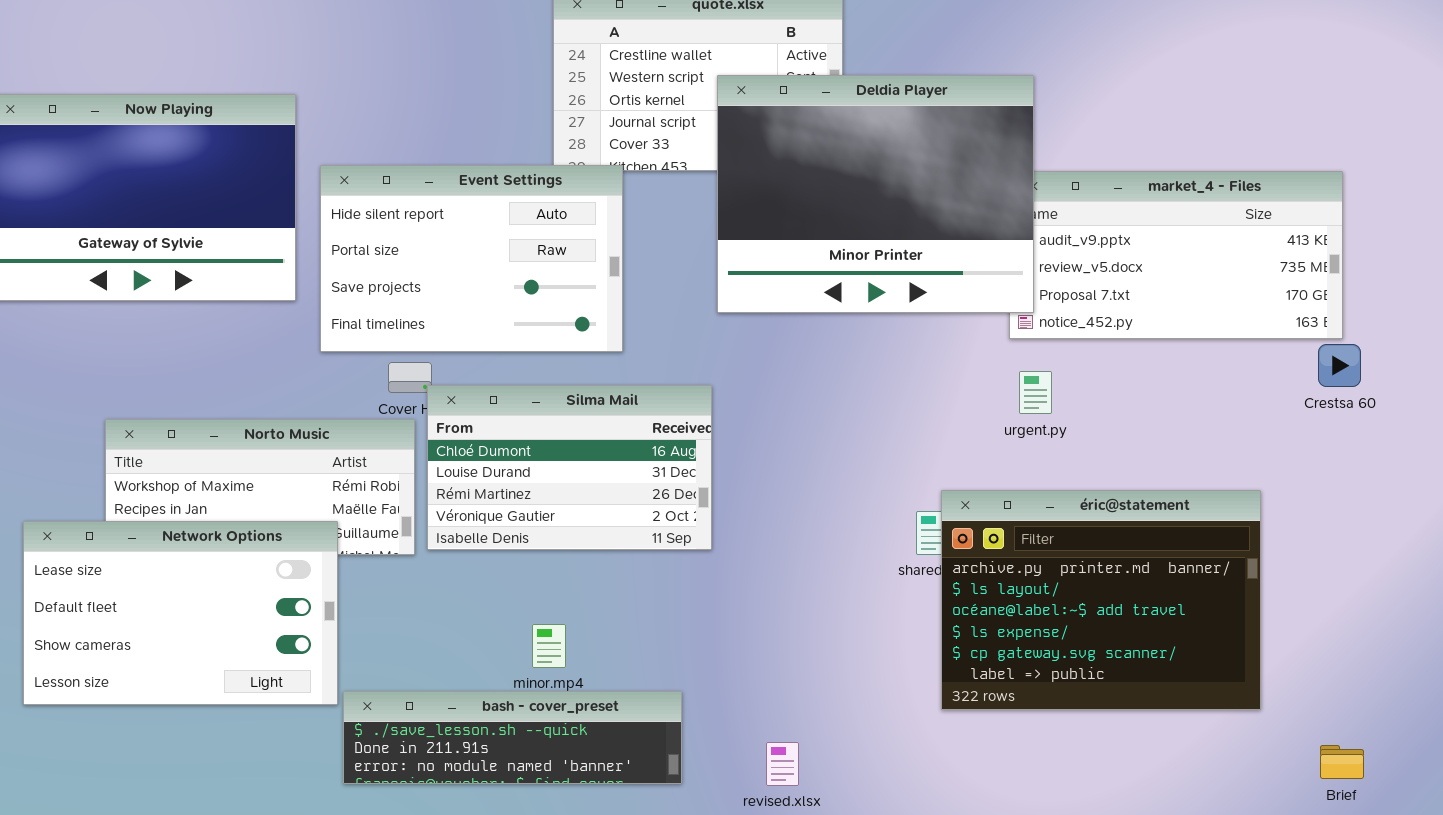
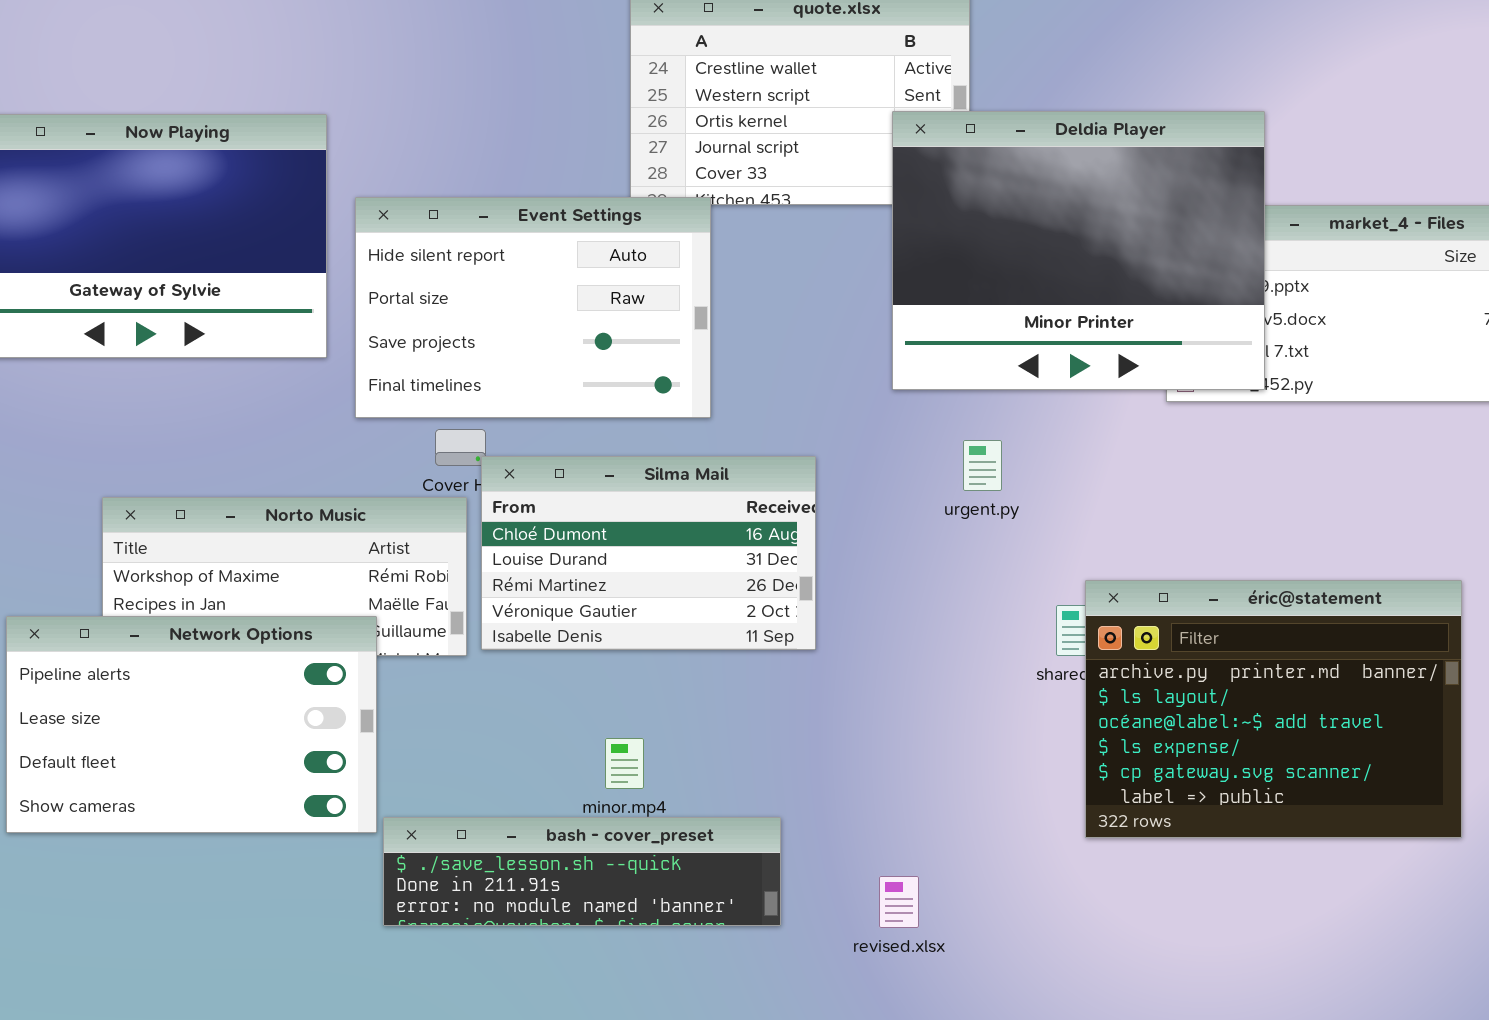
Deldia Player: [717,75,1034,313] -> [892,111,1265,390], moved
urgent.py: [1019,371,1052,414] -> [963,440,1002,491], moved
Network Options: [23,521,338,705] -> [6,616,377,833], scrolled up 1 row

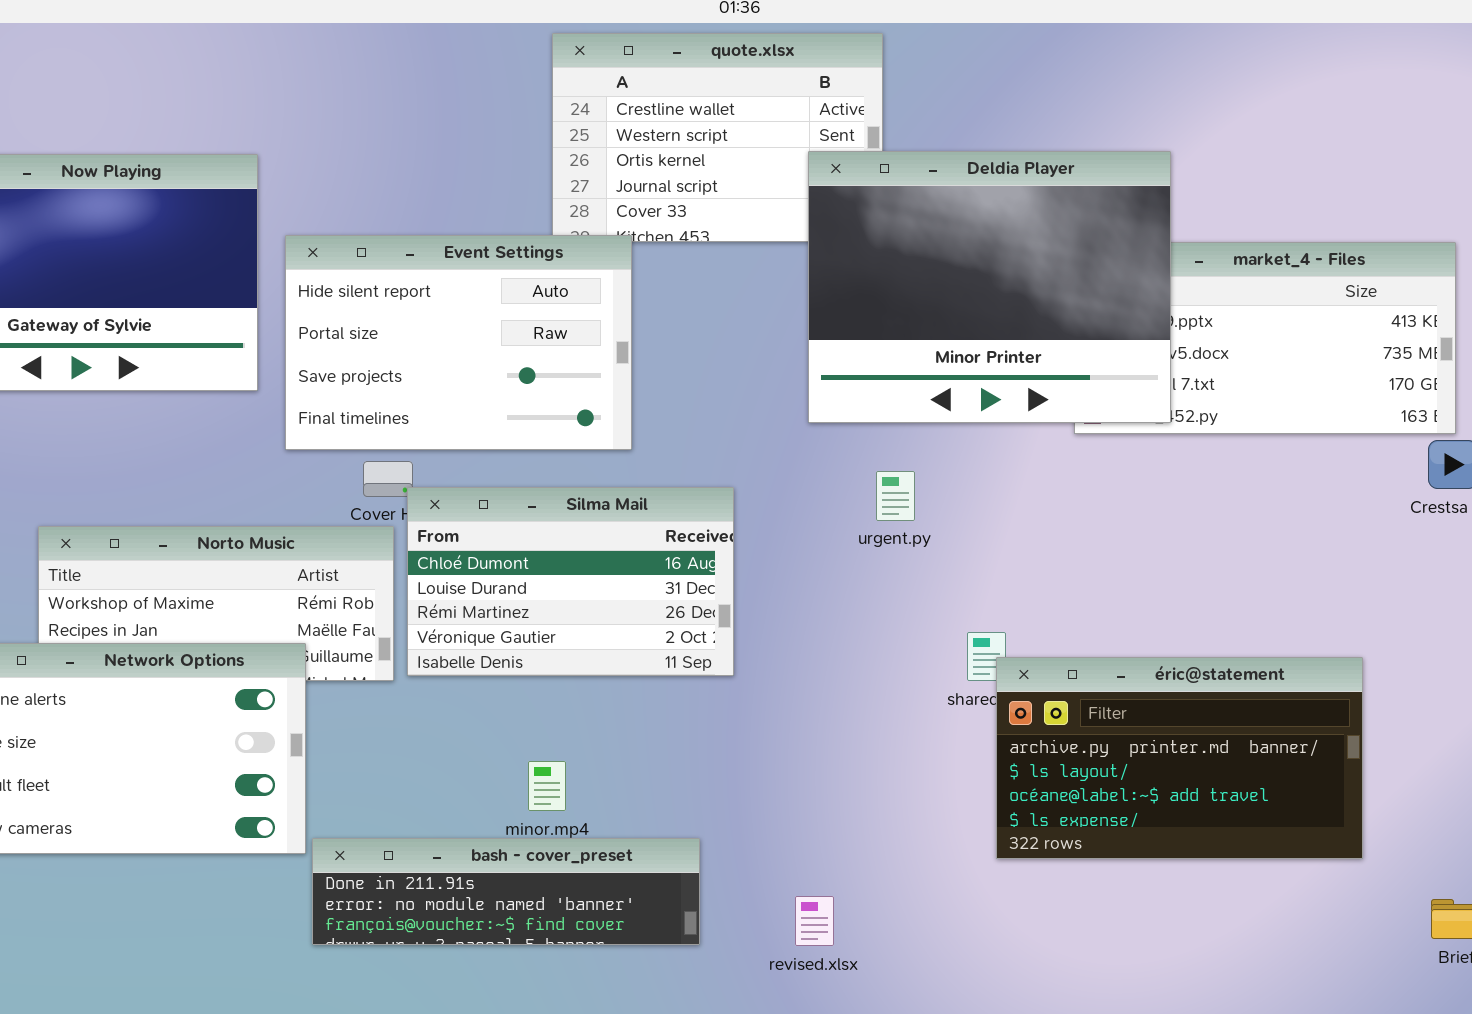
éric@statement: [1085,580,1462,838] -> [996,657,1363,859], resized
bash - cover_preset: [383,817,781,926] -> [312,838,700,945], scrolled down 1 row

